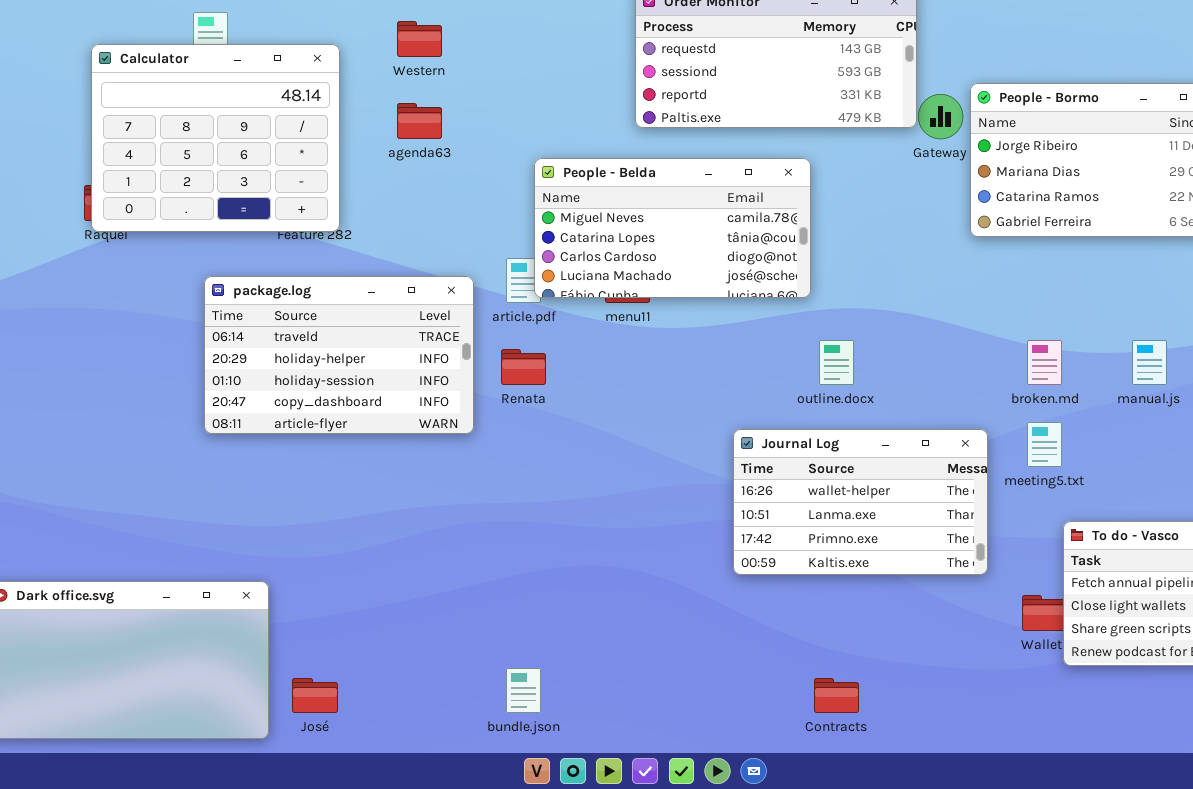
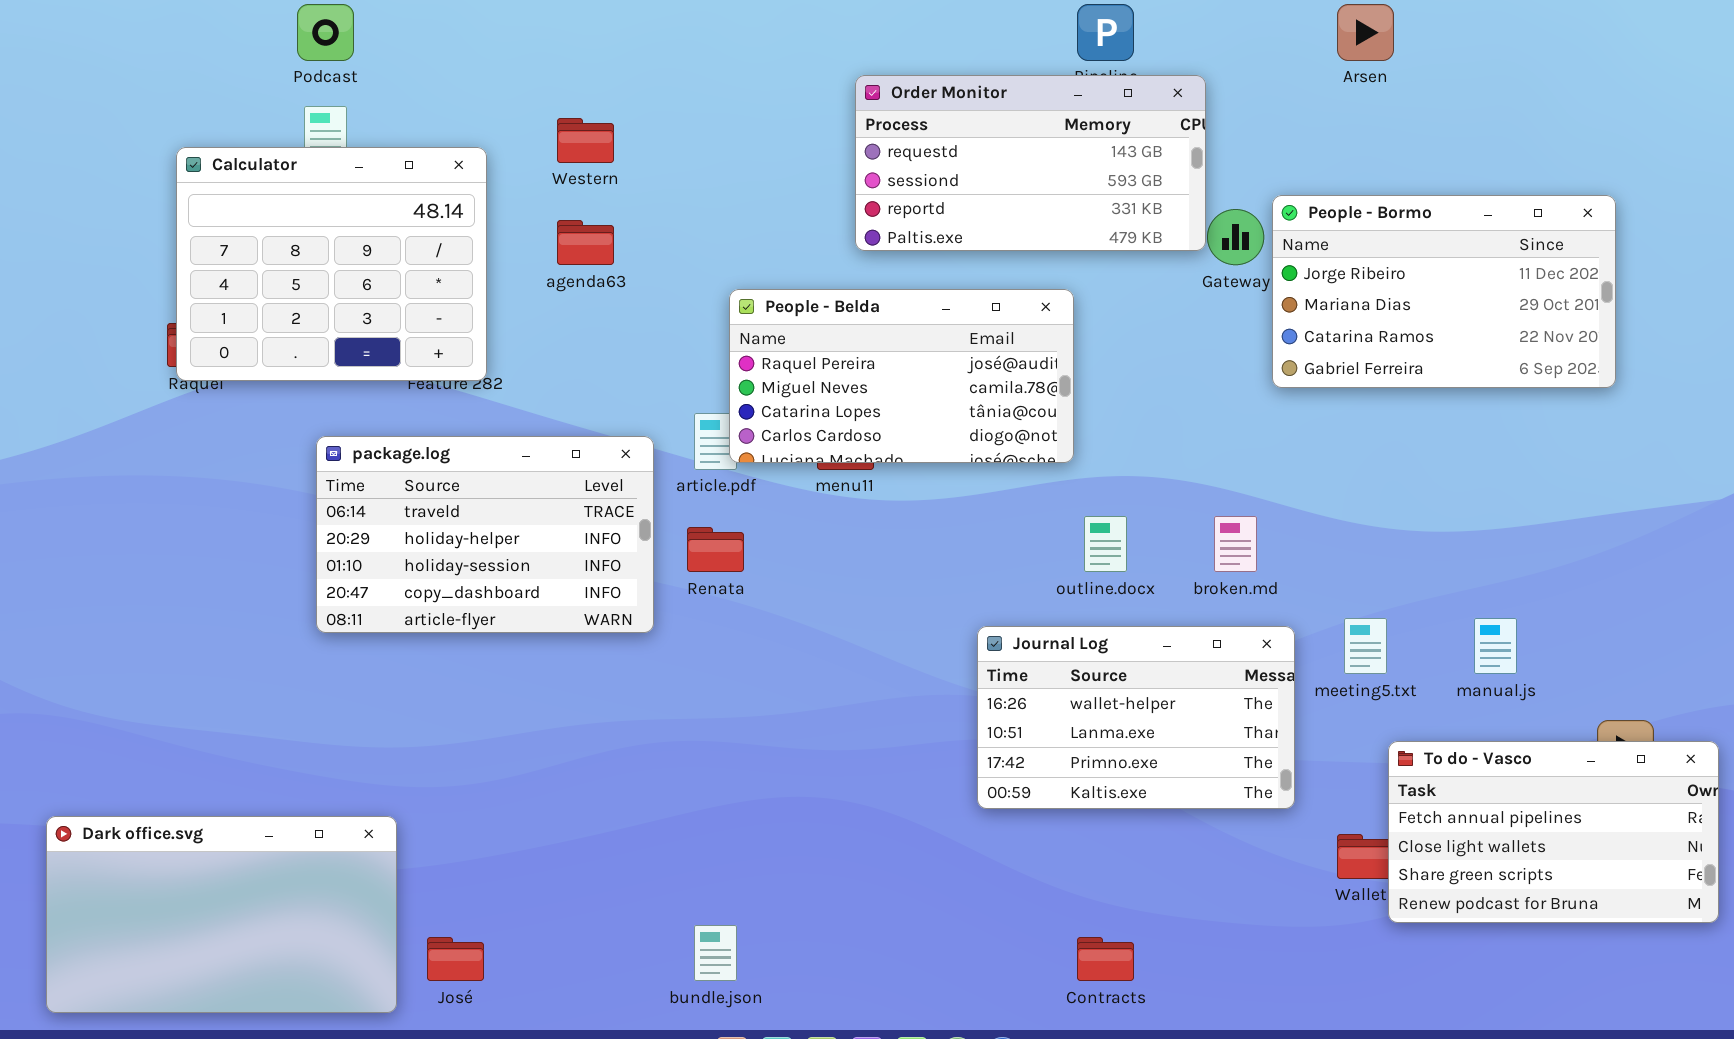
People - Belda: [534,158,811,298] -> [729,289,1074,463], scrolled up 1 row
broken.md: [1027,340,1062,385] -> [1214,516,1257,572], moved
manual.js: [1132,340,1167,385] -> [1474,618,1517,674], moved

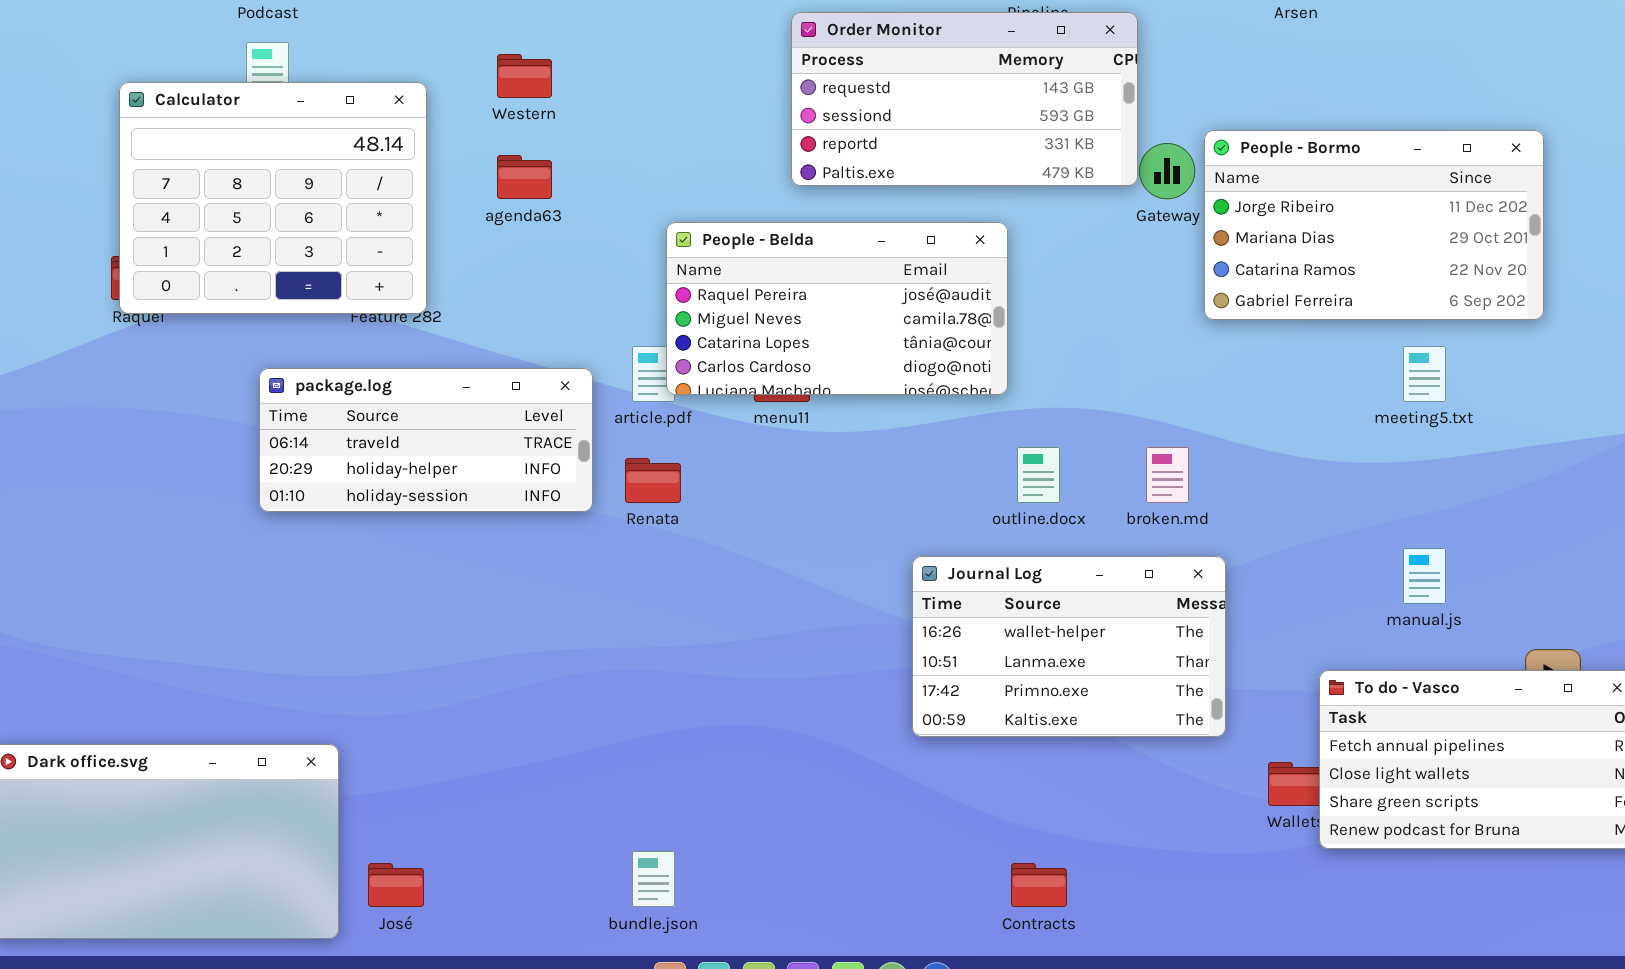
package.log: [316,436,654,633] -> [259,368,593,512], resized
meeting5.txt: [1344,618,1387,674] -> [1403,346,1446,402], moved

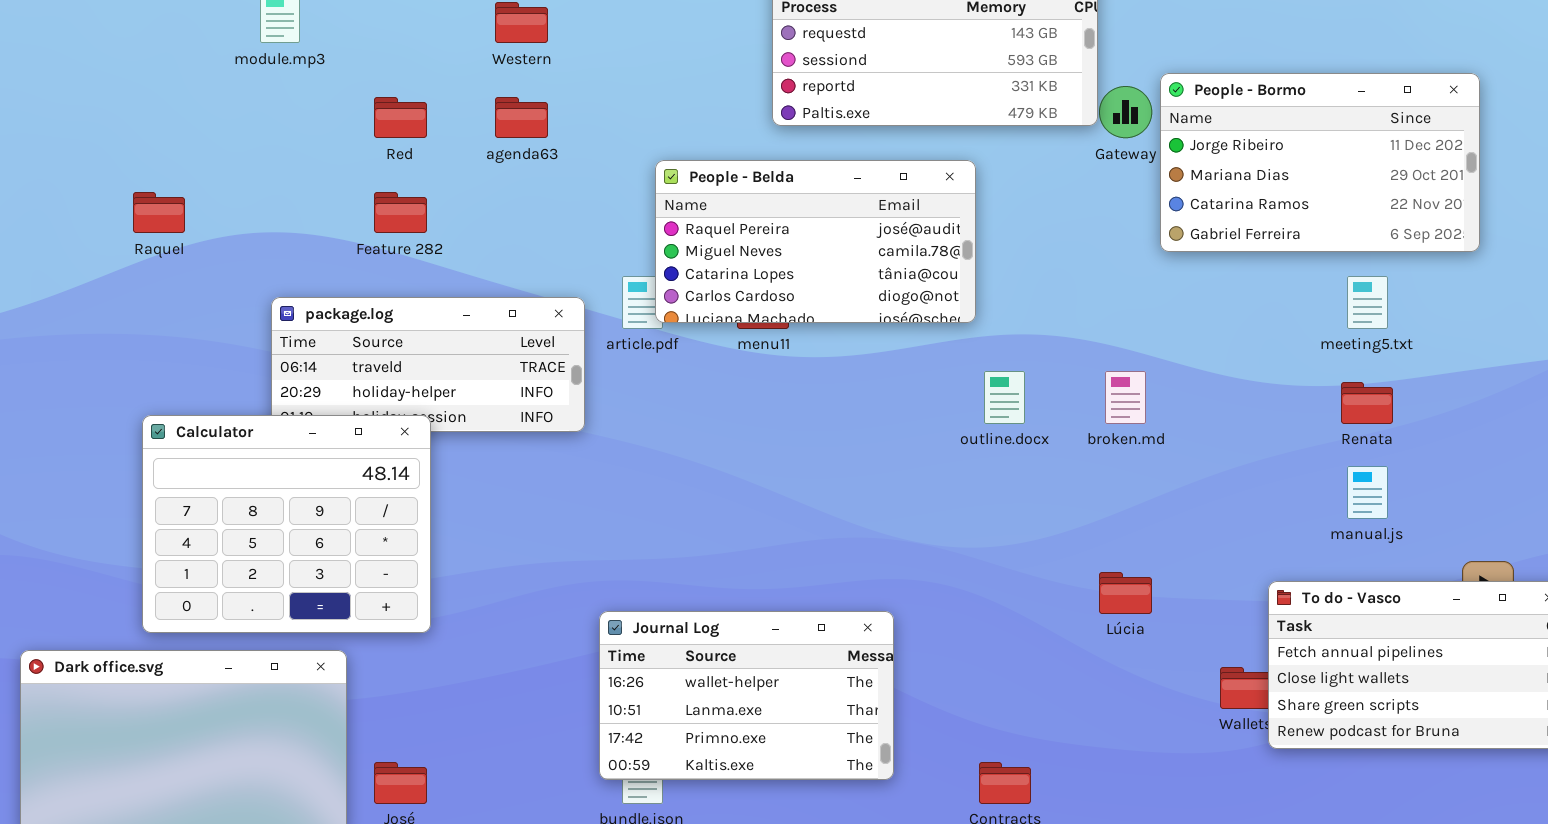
Calculator: [119,82,427,314] -> [142,415,431,633], moved
Renata: [625,458,681,503] -> [1341,382,1393,424], moved
Journal Log: [912,556,1226,737] -> [599,611,894,780], moved

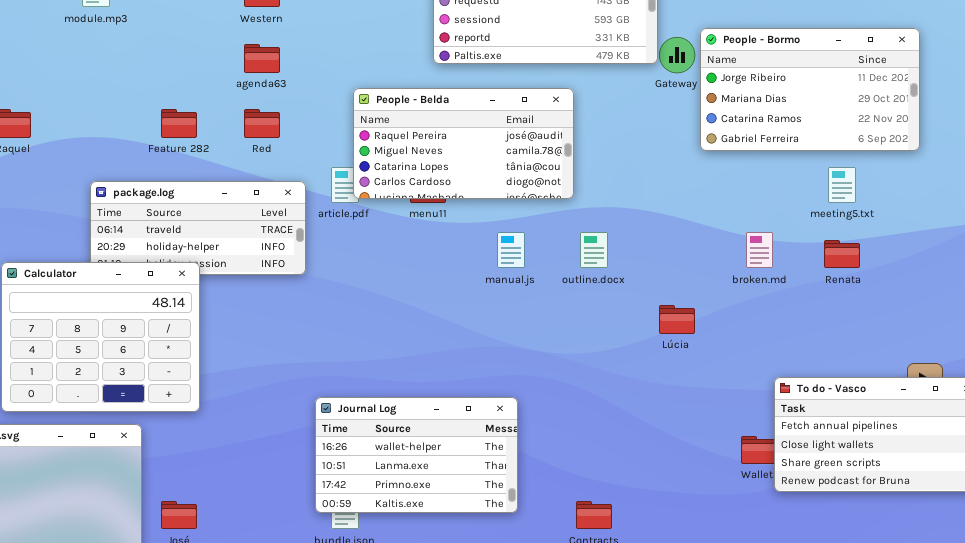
Red: [374,97,427,138] -> [244,109,280,138], moved
broken.md: [1105,371,1146,424] -> [746,232,773,268], moved
manual.js: [1347,466,1388,519] -> [497,232,525,268], moved
Lúcia: [1099,572,1152,614] -> [659,305,695,334], moved

